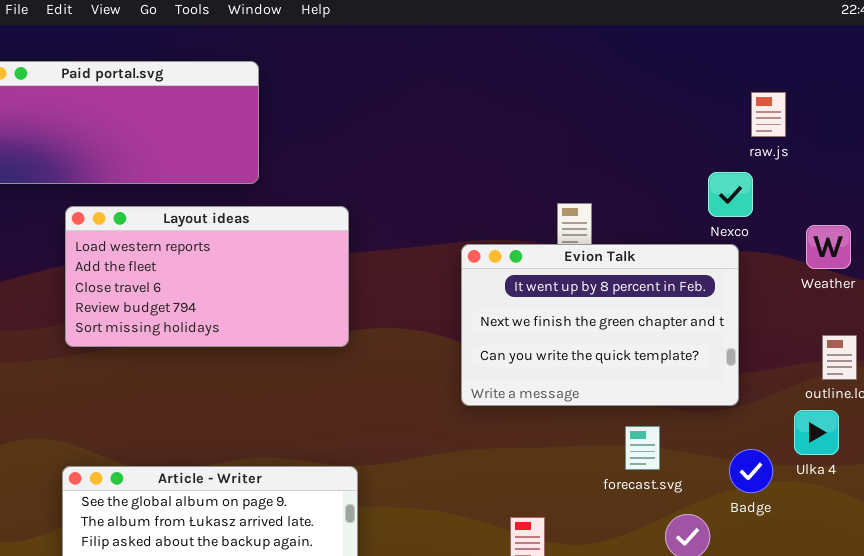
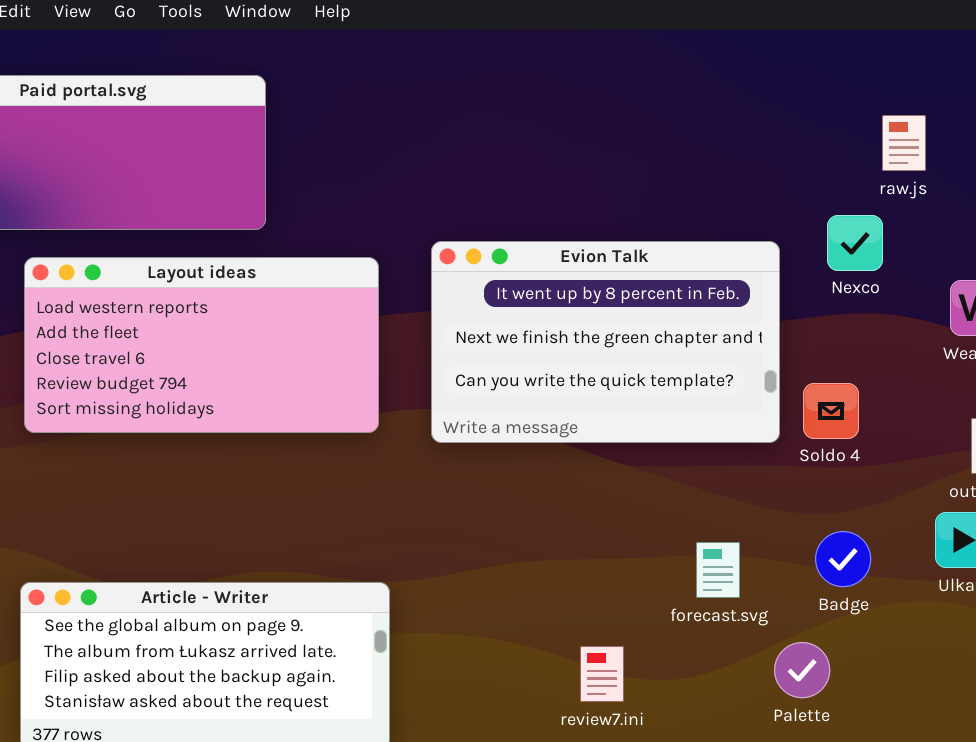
Evion Talk: [461,244,739,406] -> [431,241,780,443], moved
forecast.svg: [625,426,660,470] -> [696,542,740,598], moved
Badge: [729,449,773,493] -> [815,531,871,587], moved

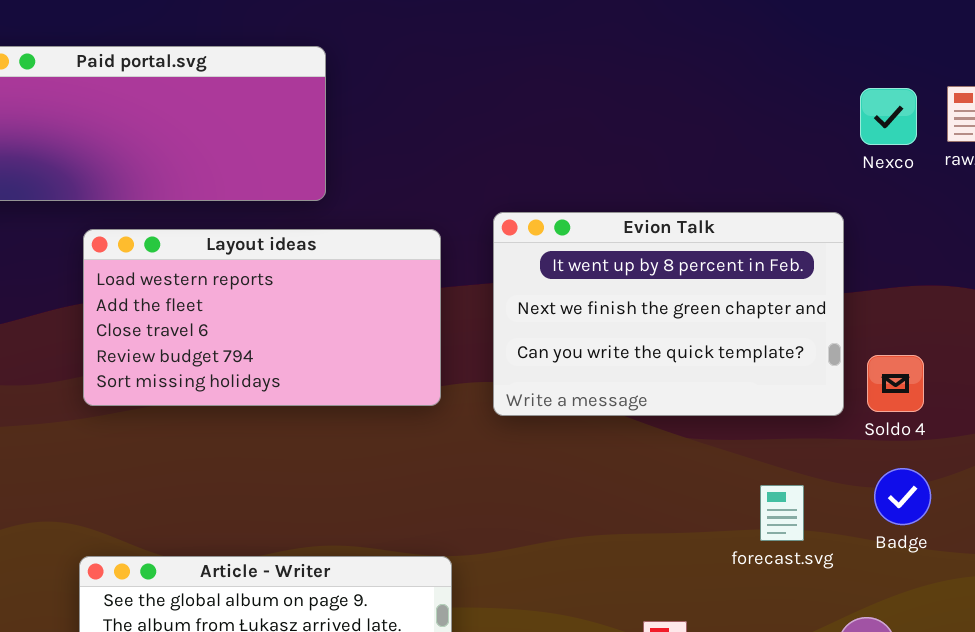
Nexco: [827,215,883,271] -> [860,88,917,145], moved
Badge: [815,531,871,587] -> [874,468,931,525], moved
forecast.svg: [696,542,740,598] -> [760,485,804,541], moved

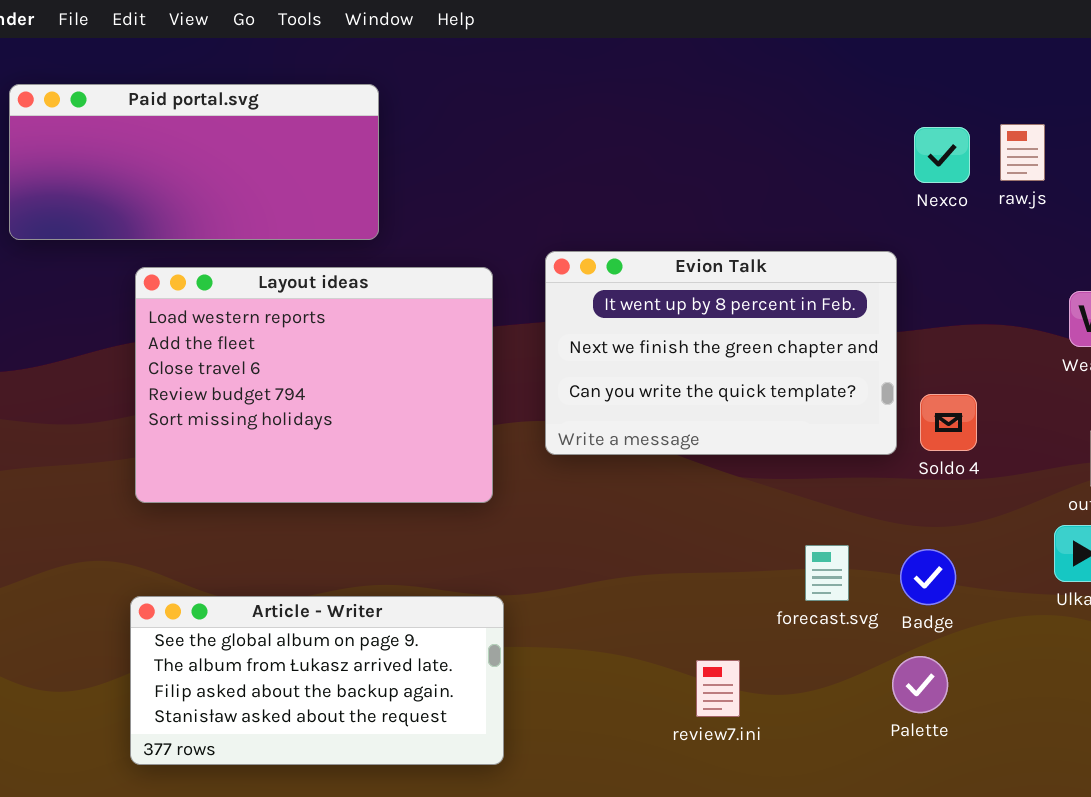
Layout ideas: [83,229,441,406] -> [135,267,493,503], resized
Badge: [874,468,931,525] -> [900,549,956,605], moved
forecast.svg: [760,485,804,541] -> [805,545,849,601], moved

